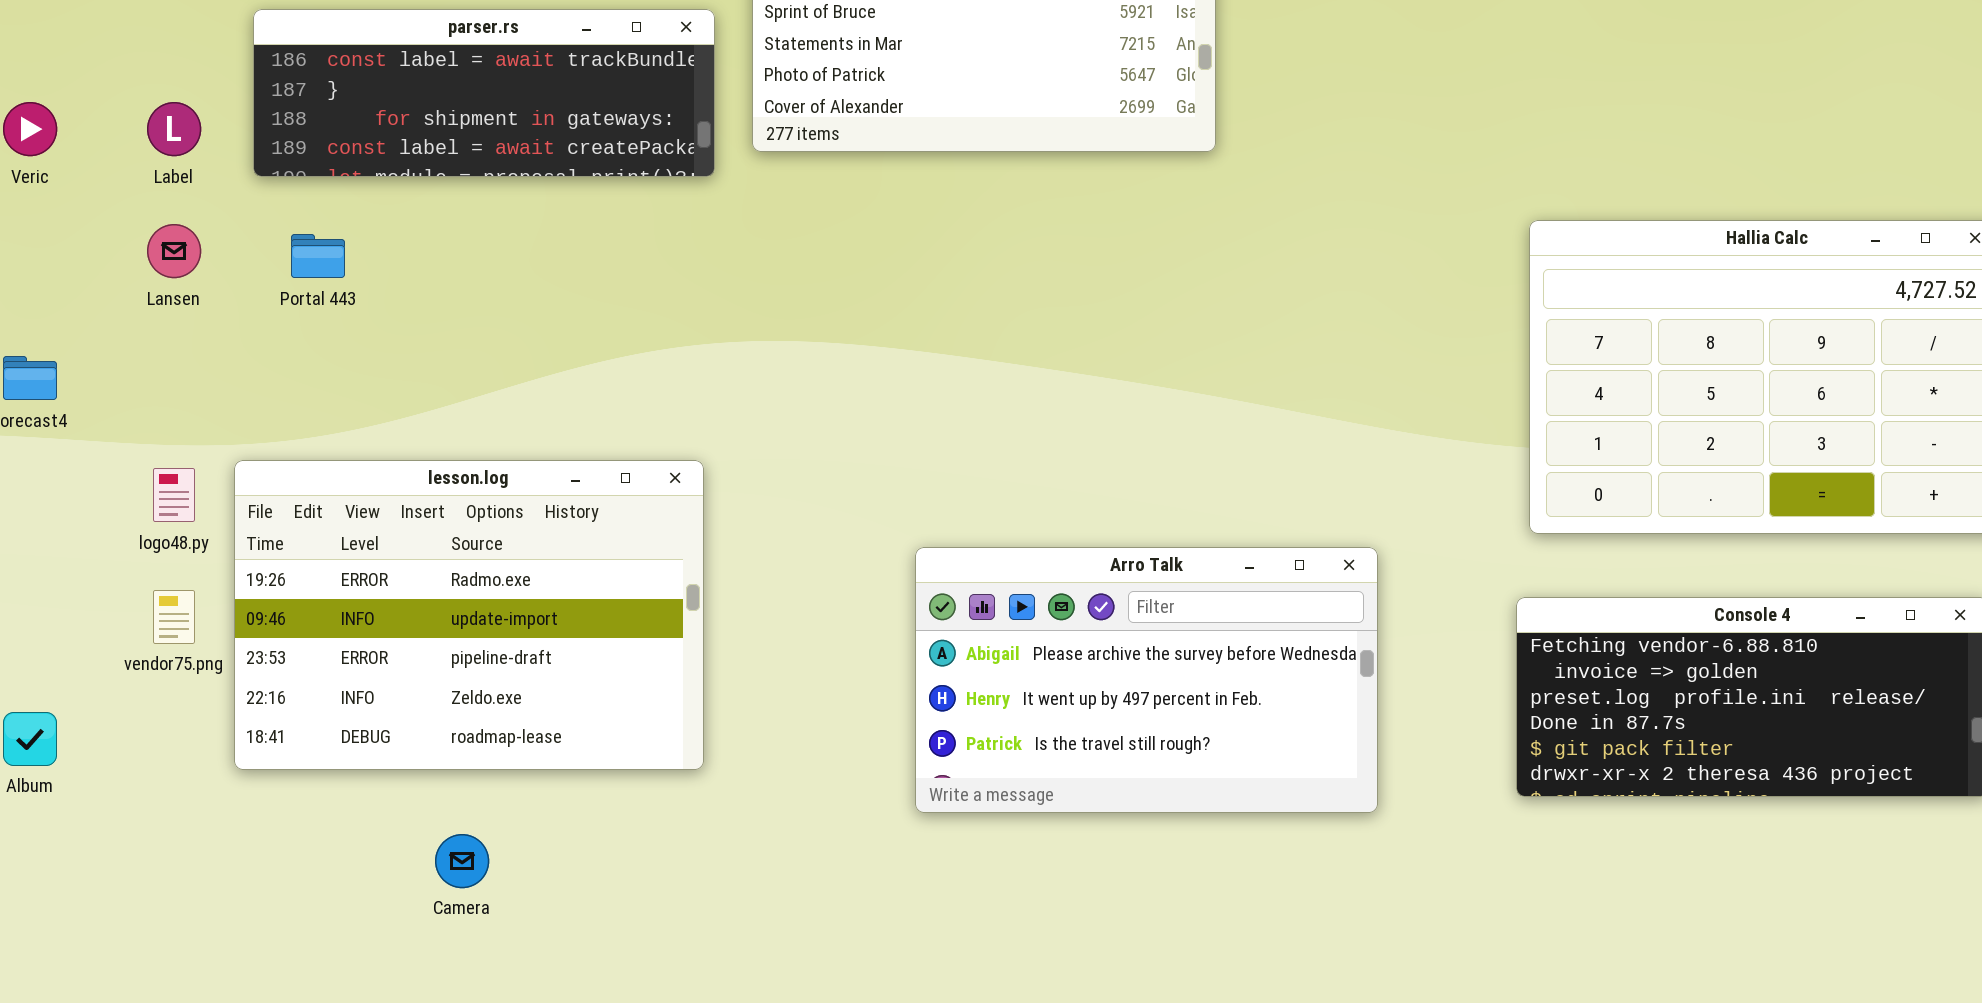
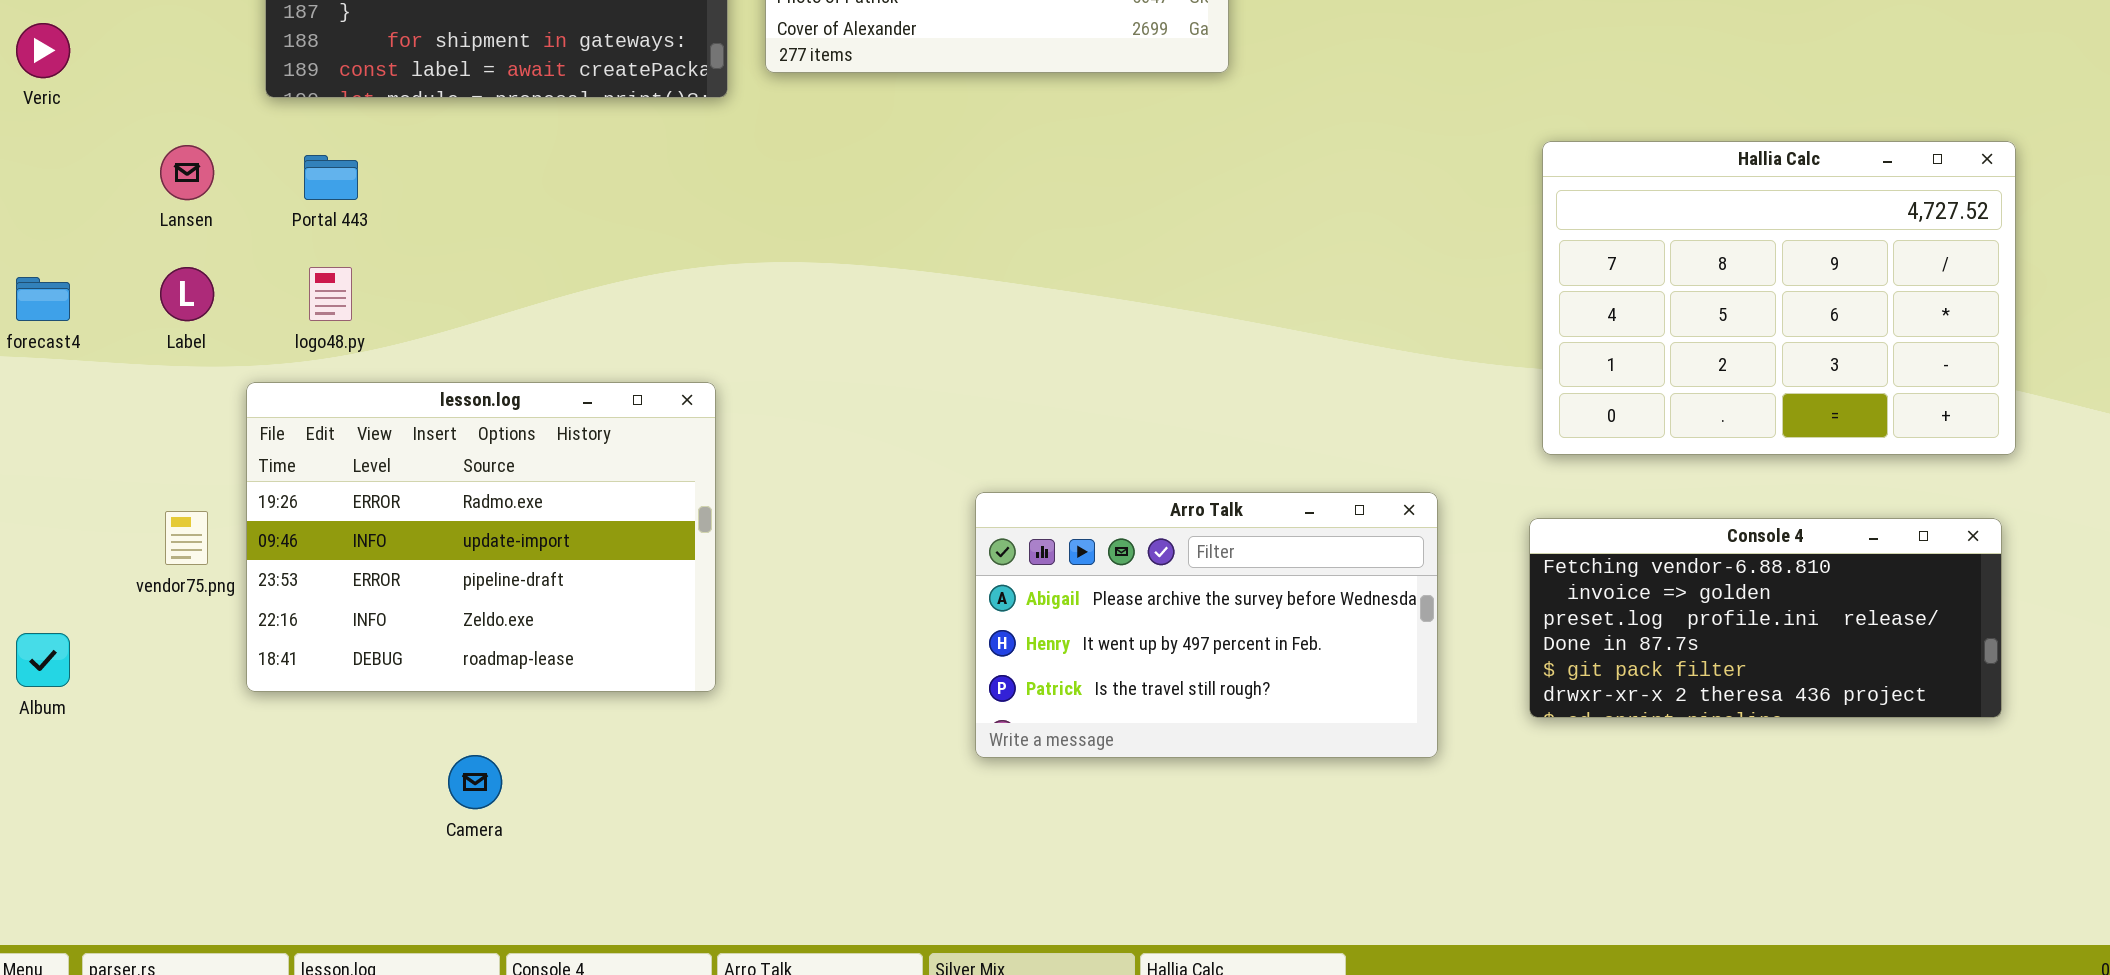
Label: [147,102,201,156] -> [160,267,214,321], moved
logo48.py: [153,468,195,522] -> [309,267,352,321], moved
Arro Talk: [915,547,1378,813] -> [975,492,1438,758], moved

